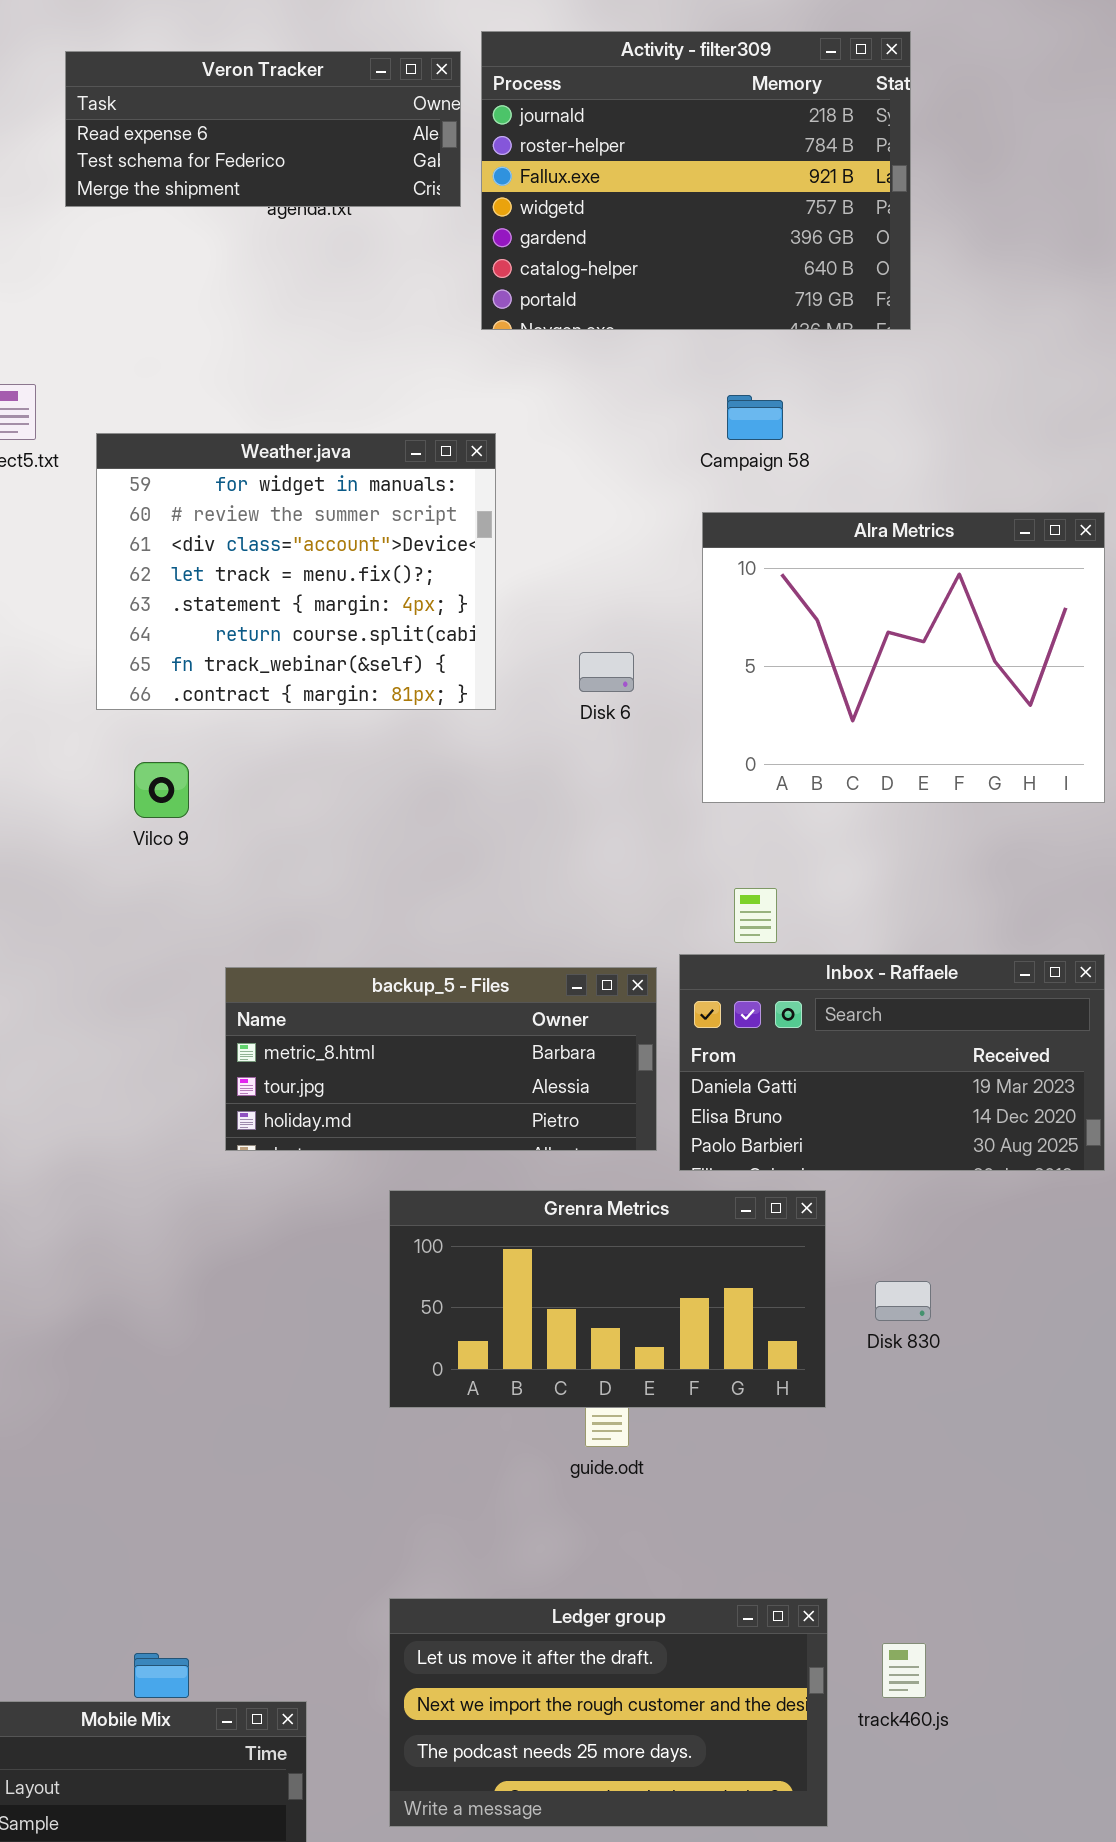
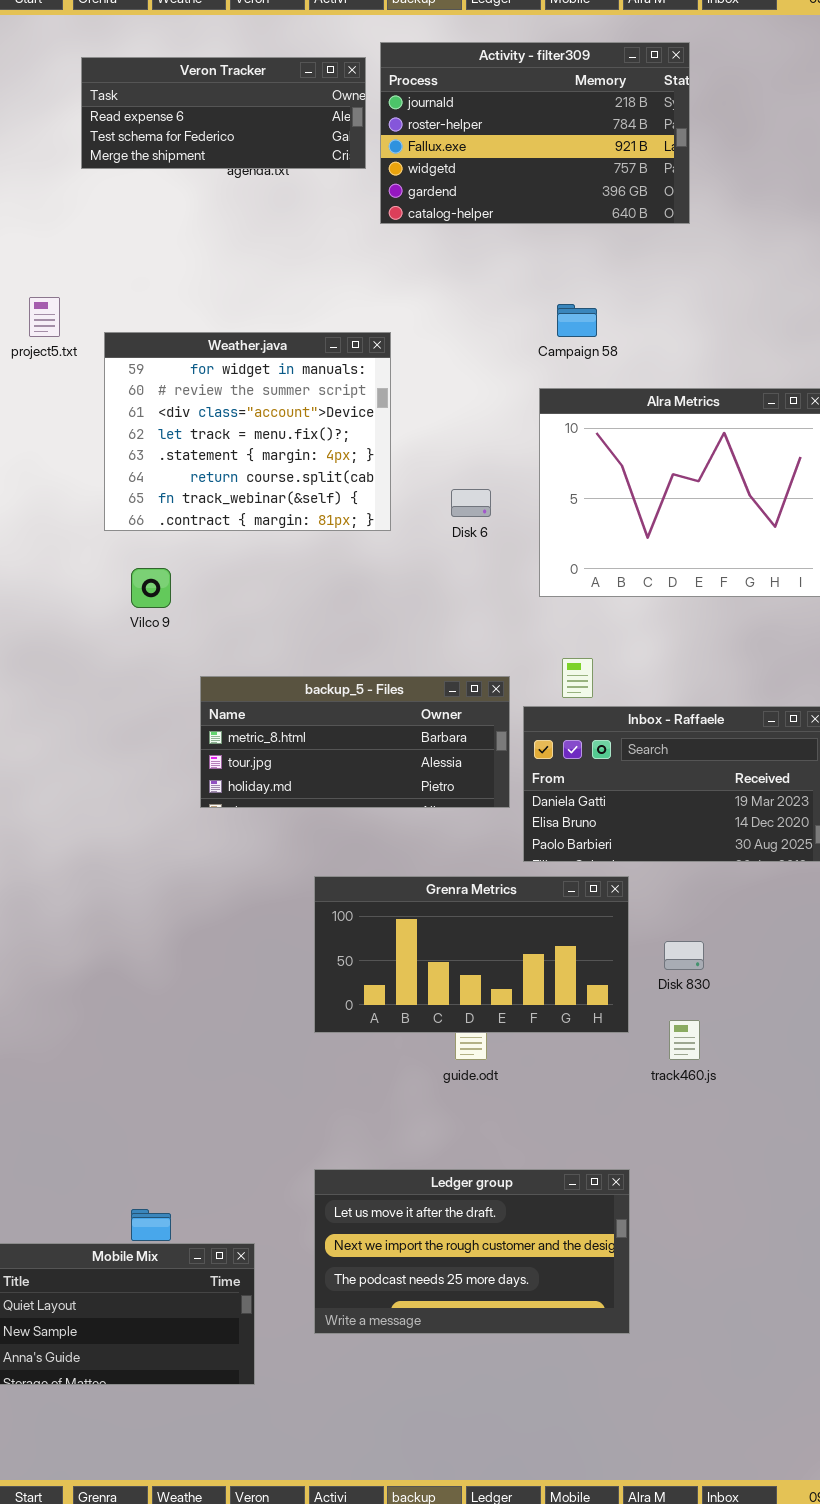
Activity - filter309: [481,31,911,330] -> [380,42,690,224], resized
backup_5 - Files: [225,967,657,1151] -> [200,676,510,808], moved
track460.js: [882,1643,926,1698] -> [669,1020,700,1060], moved

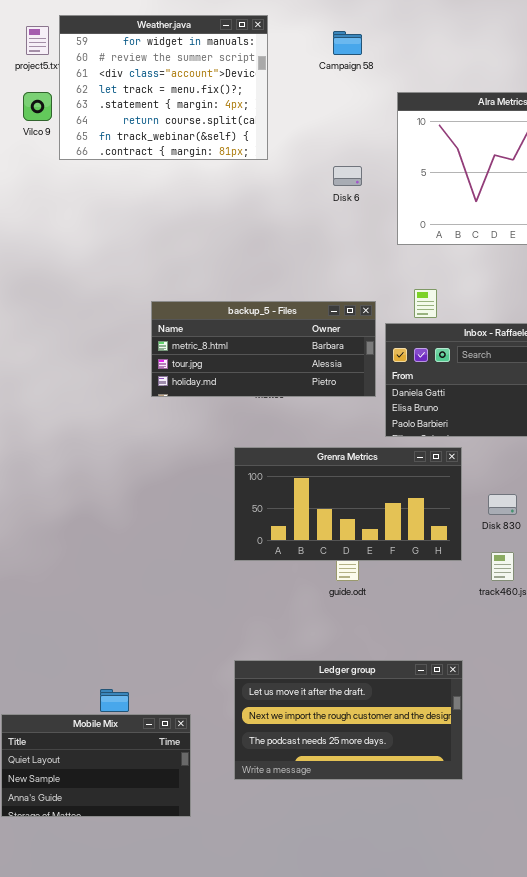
Campaign 58: [557,304,597,337] -> [333,31,362,55], moved
Weather.java: [104,332,391,531] -> [59,15,268,160], moved
Vilco 9: [131,568,171,608] -> [23,92,52,121], moved

